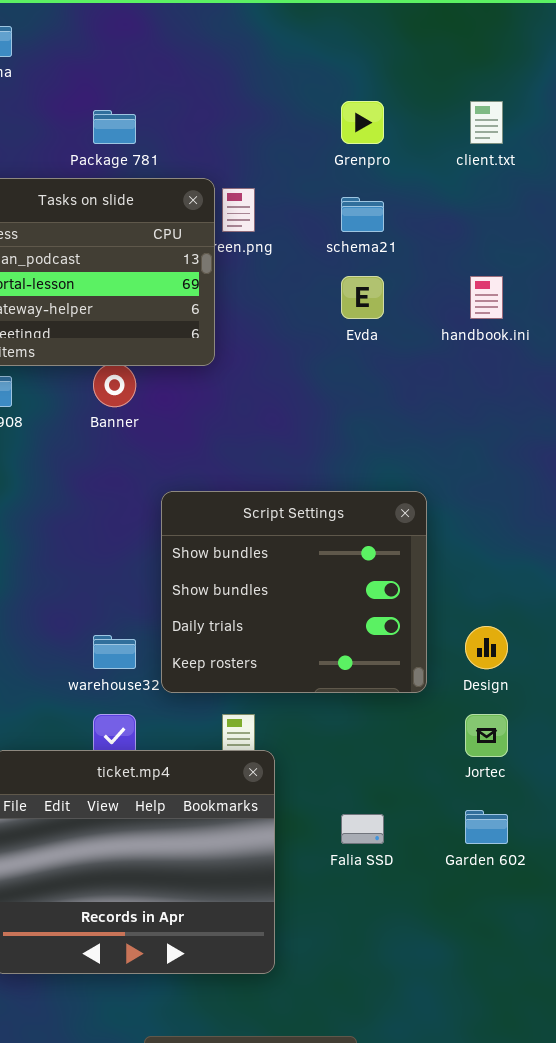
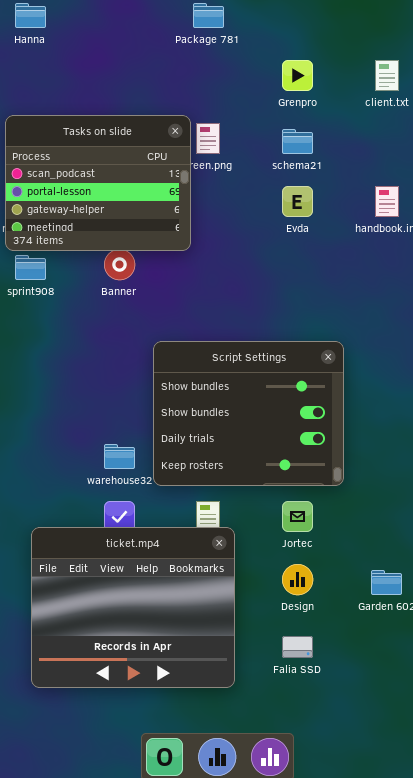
Package 781: [93,110,136,144] -> [193,3,224,28], moved
Design: [465,626,508,669] -> [282,564,313,595], moved
Jortec: [465,714,508,757] -> [282,501,313,532], moved
Falia SSD: [341,814,384,844] -> [282,636,313,658], moved

